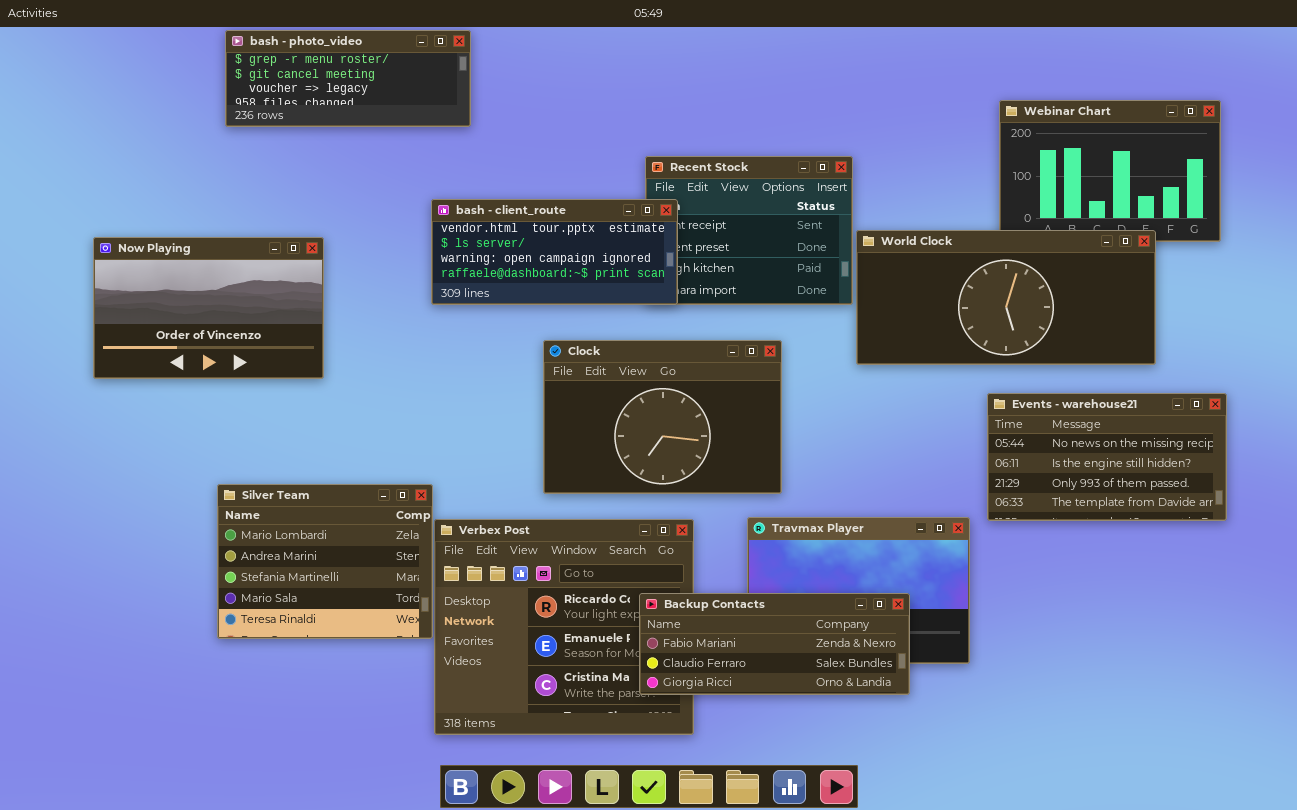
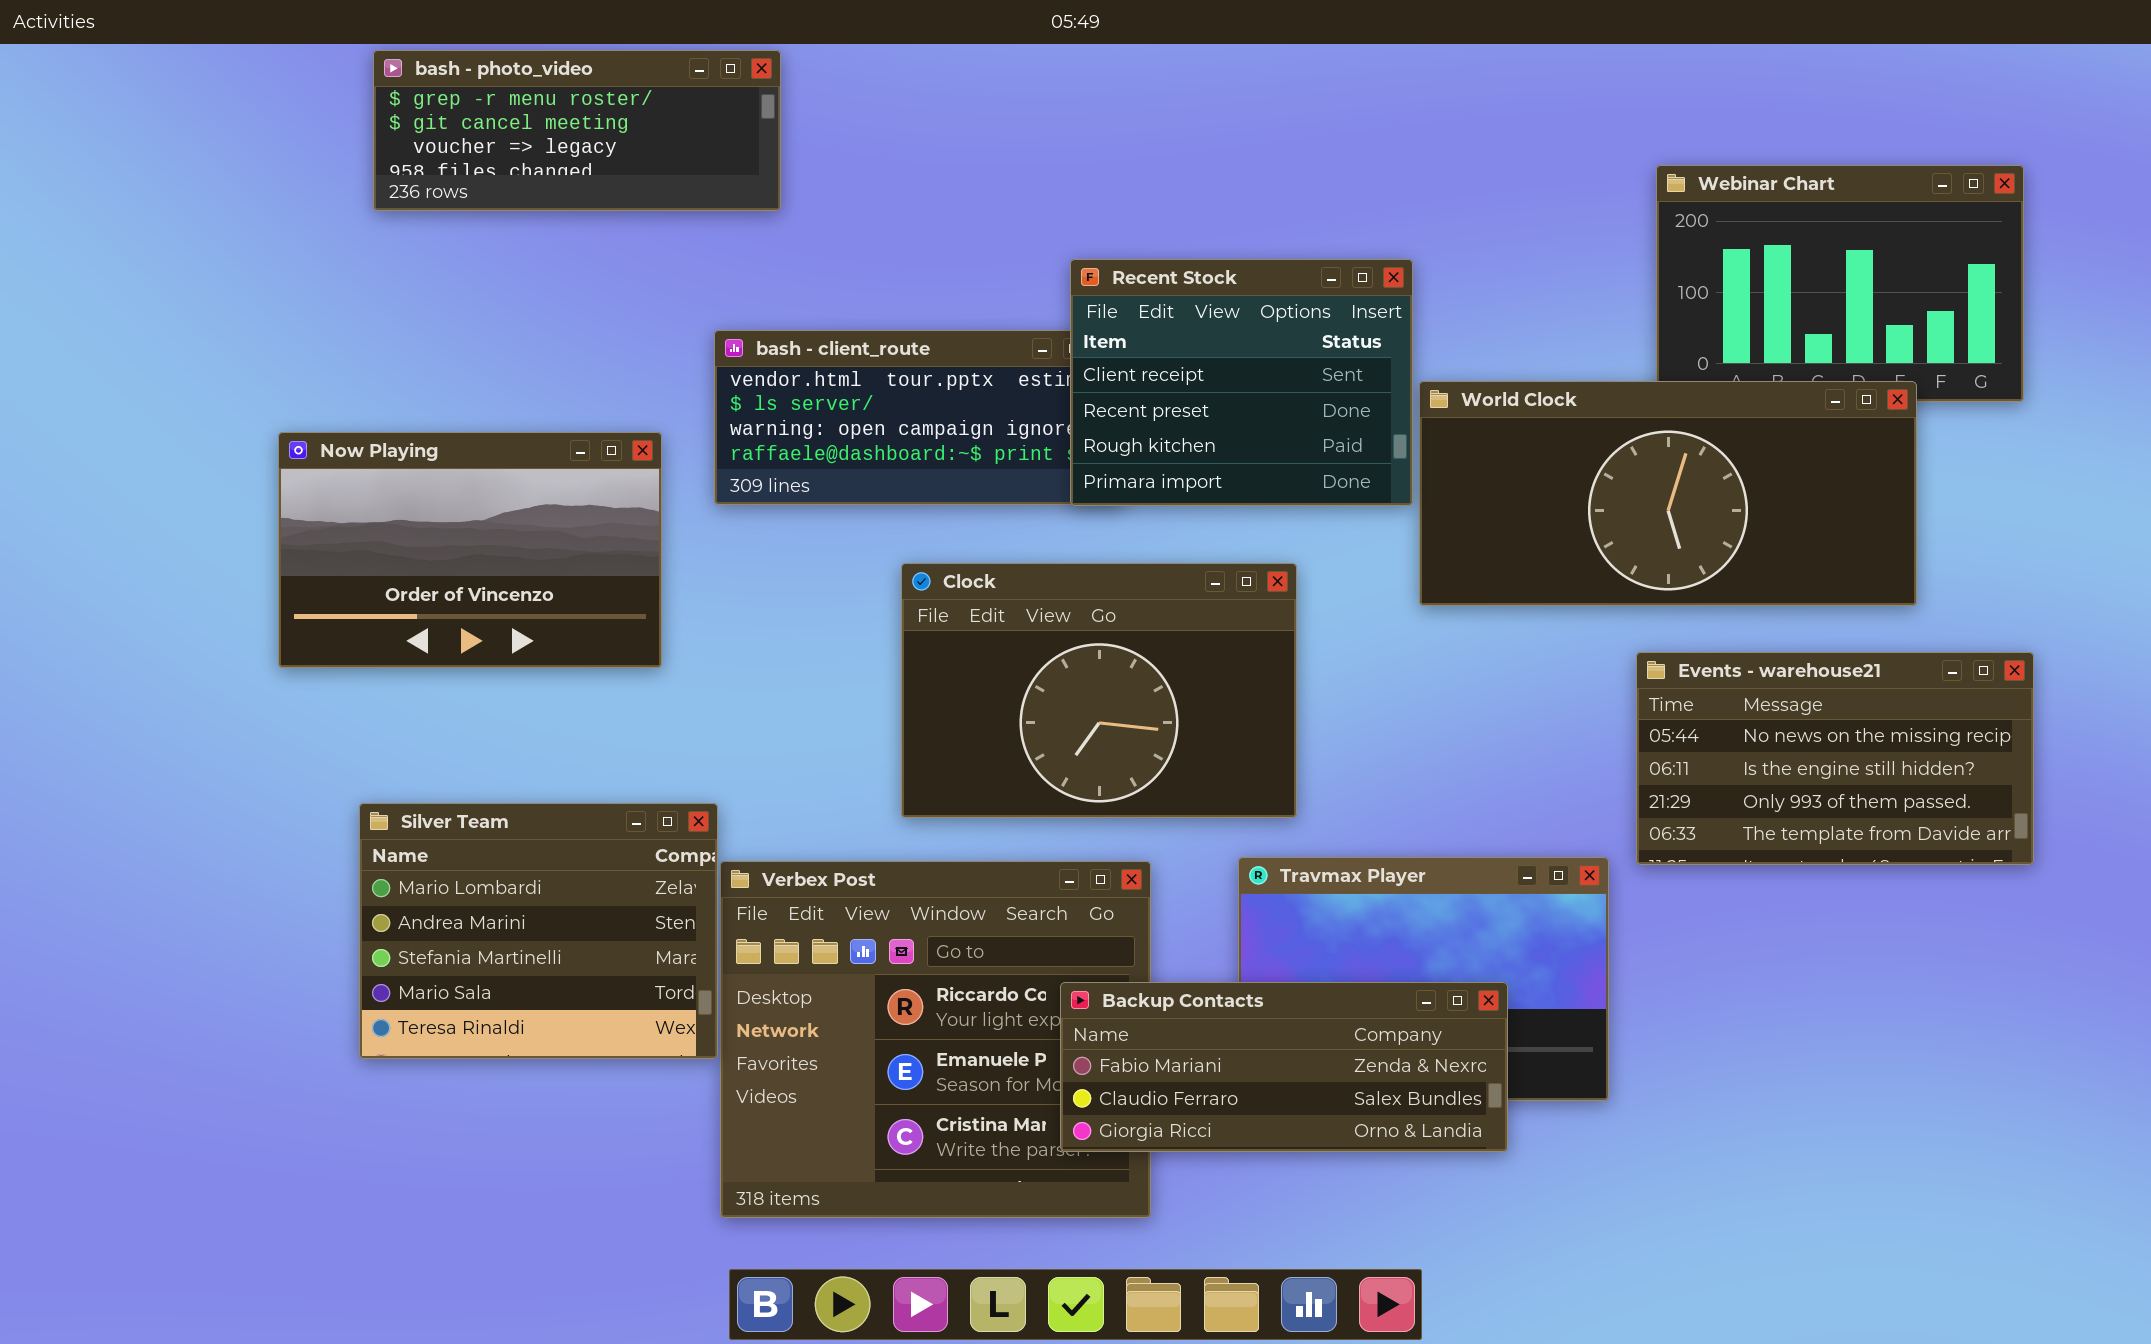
Recent Stock: [645,156,853,305] -> [1070,259,1413,506], raised
Now Playing: [93,237,324,379] -> [278,432,662,668], moved

